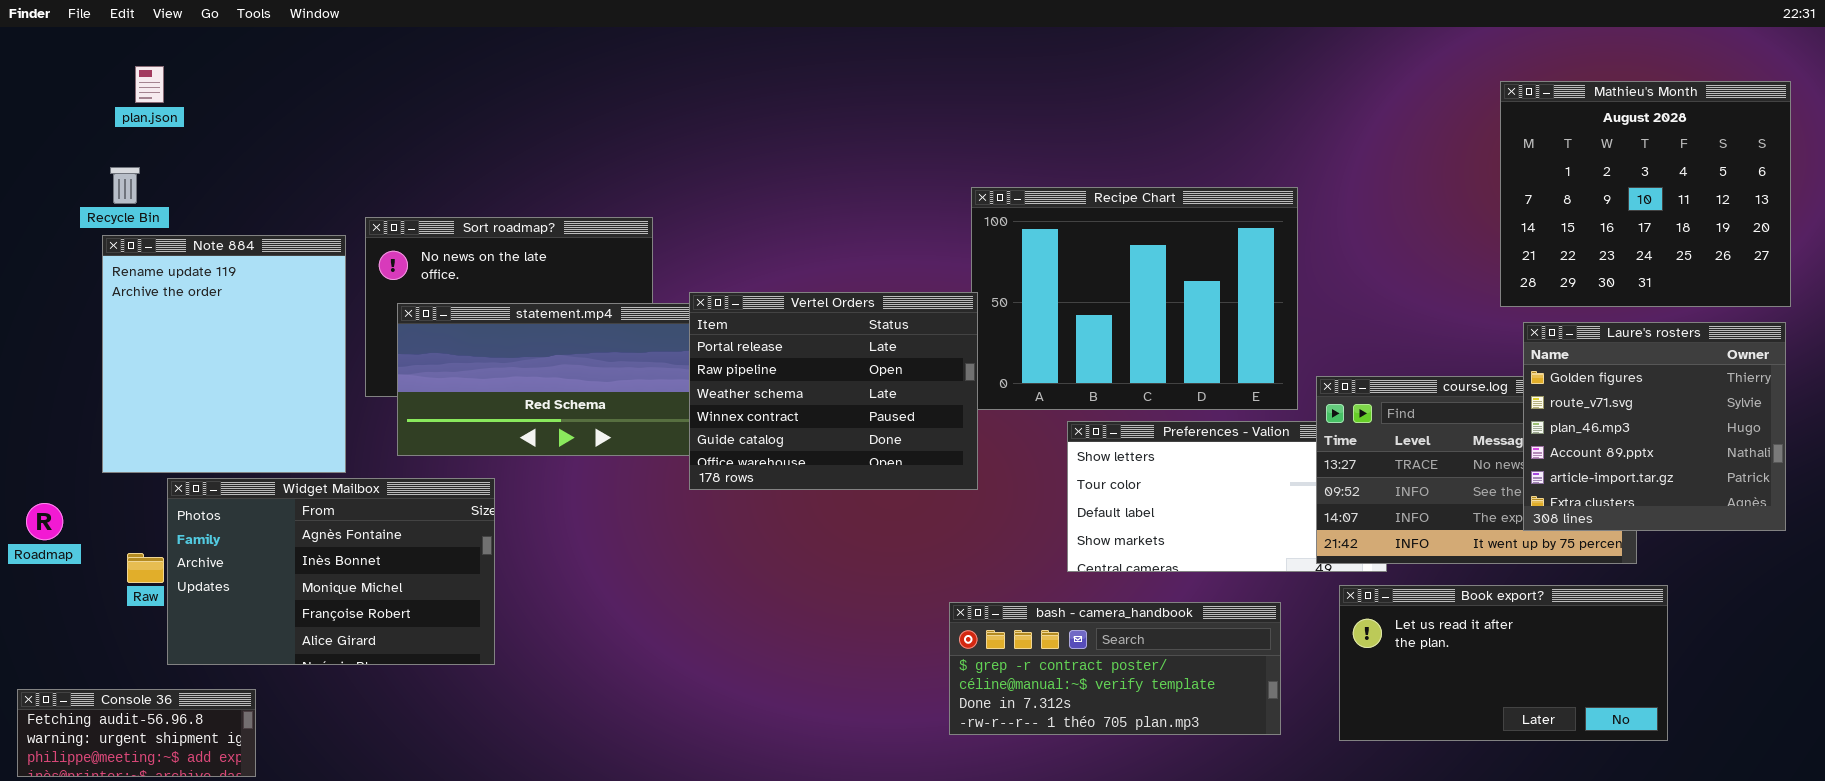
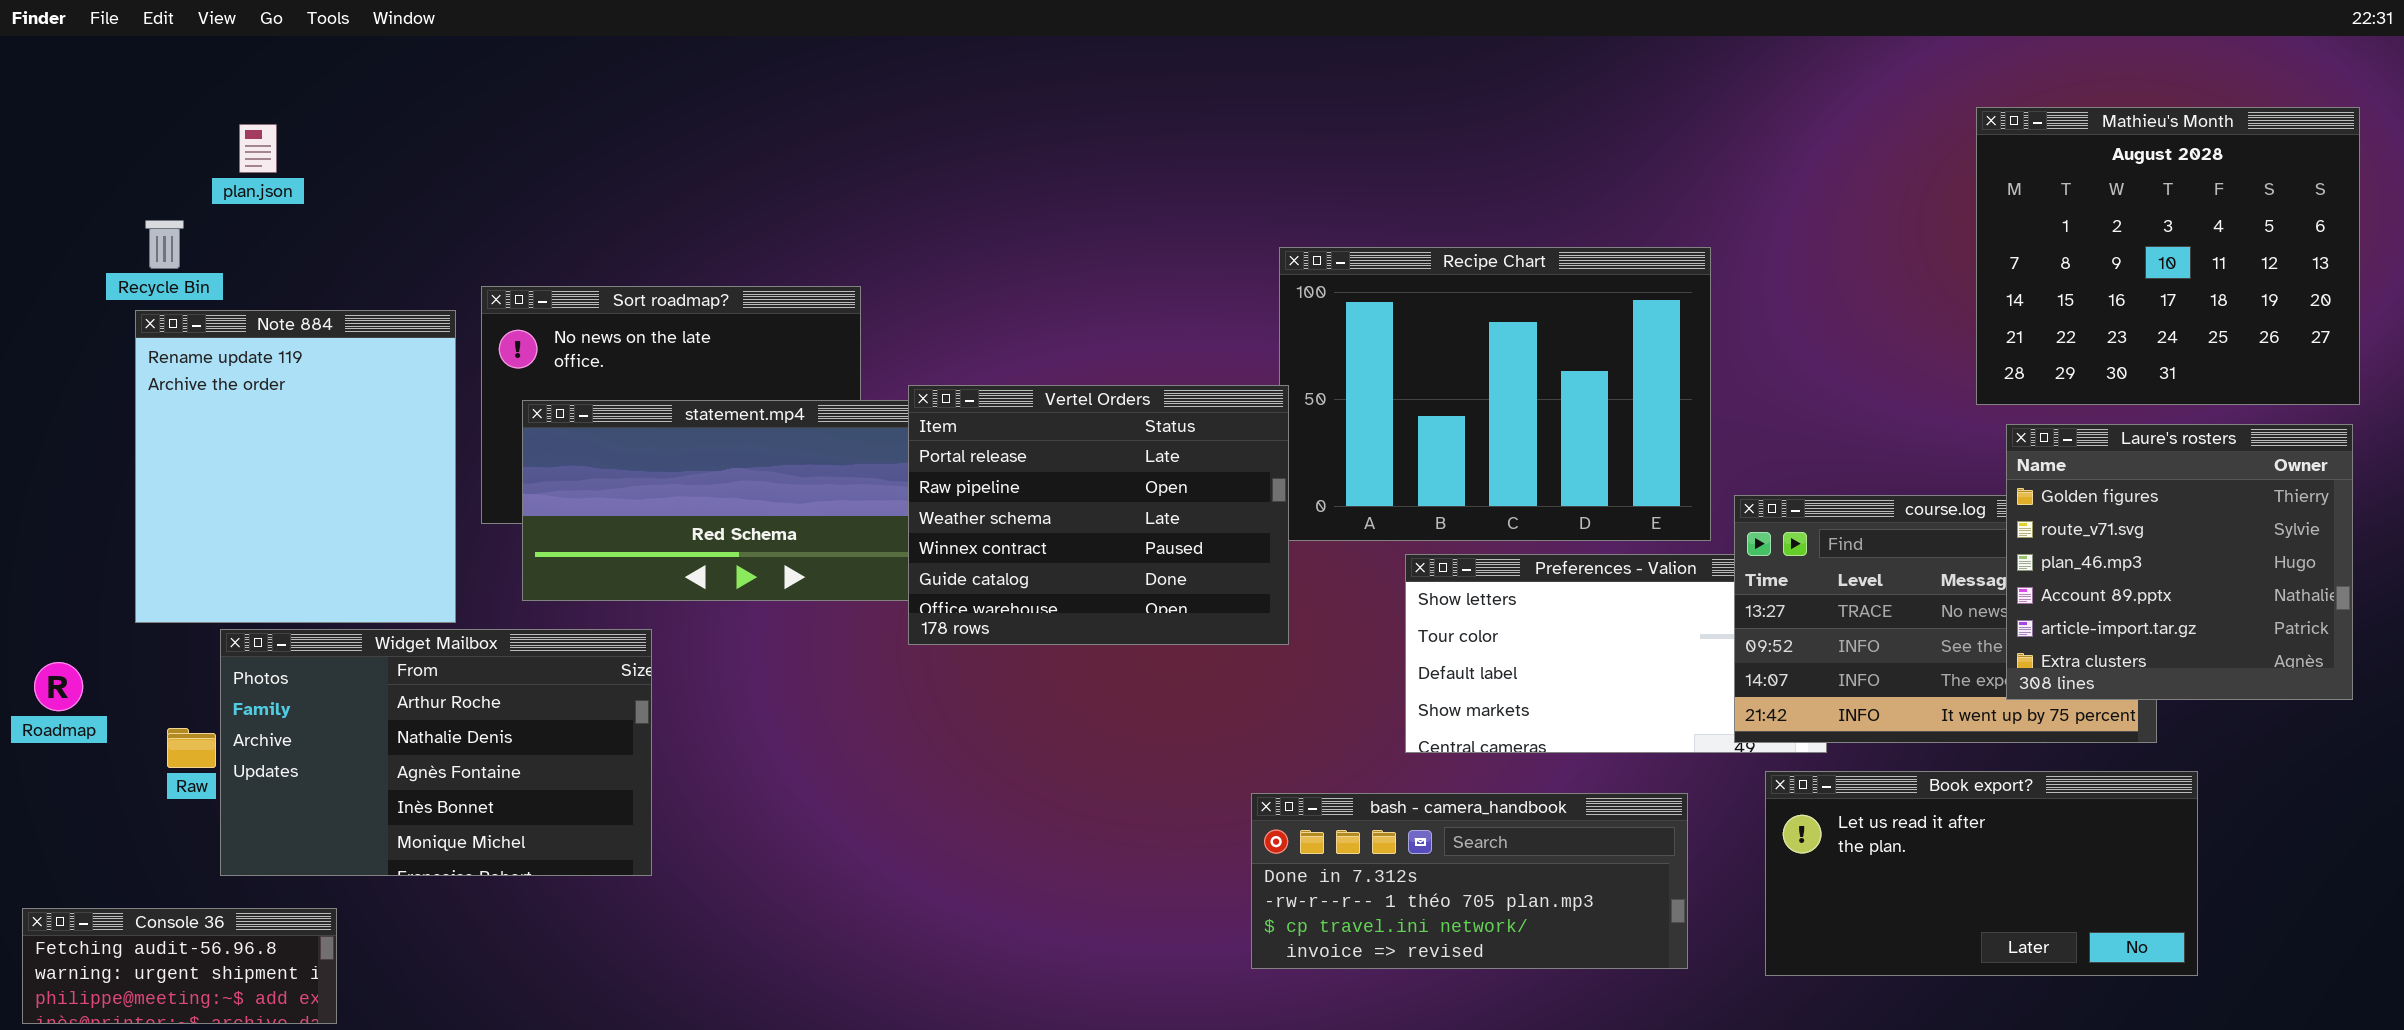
plan.json: [135,66,164,103] -> [239,124,277,173], moved
Widget Mailbox: [167,478,495,665] -> [220,629,652,876], scrolled up 2 rows
bash - camera_handbook: [949,602,1281,735] -> [1251,793,1688,969], scrolled down 2 rows

